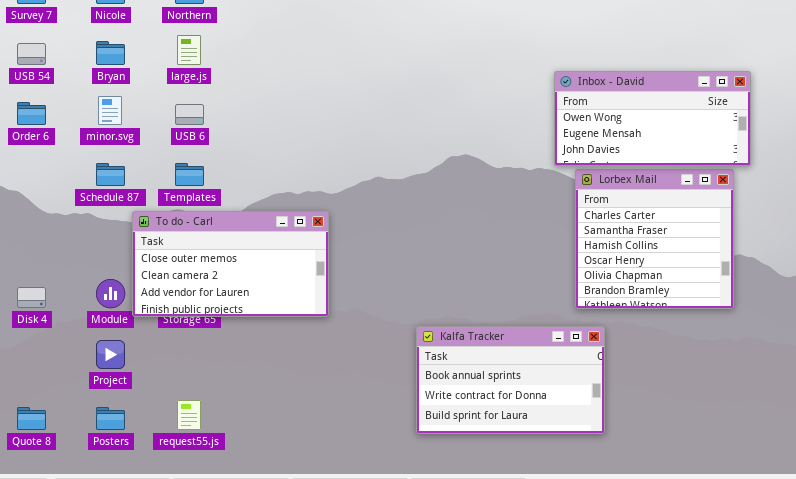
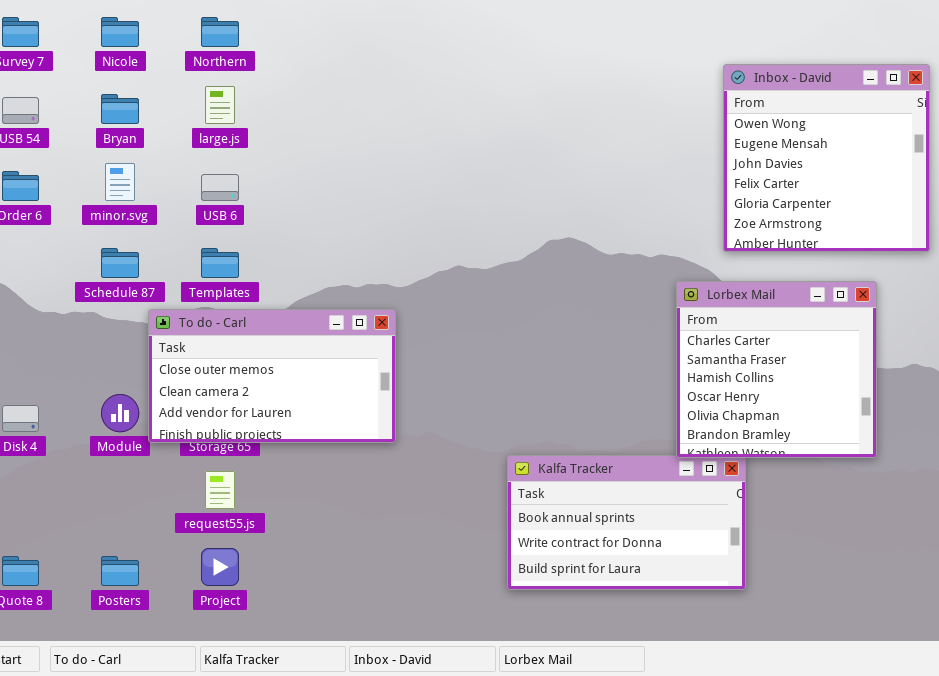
Inbox - David: [554,71,751,166] -> [723,64,930,252], resized
Lorbex Mail: [575,169,734,309] -> [676,281,877,458], moved
Project: [96,340,125,369] -> [201,548,239,586], moved
request55.js: [177,400,201,430] -> [205,471,235,509], moved

